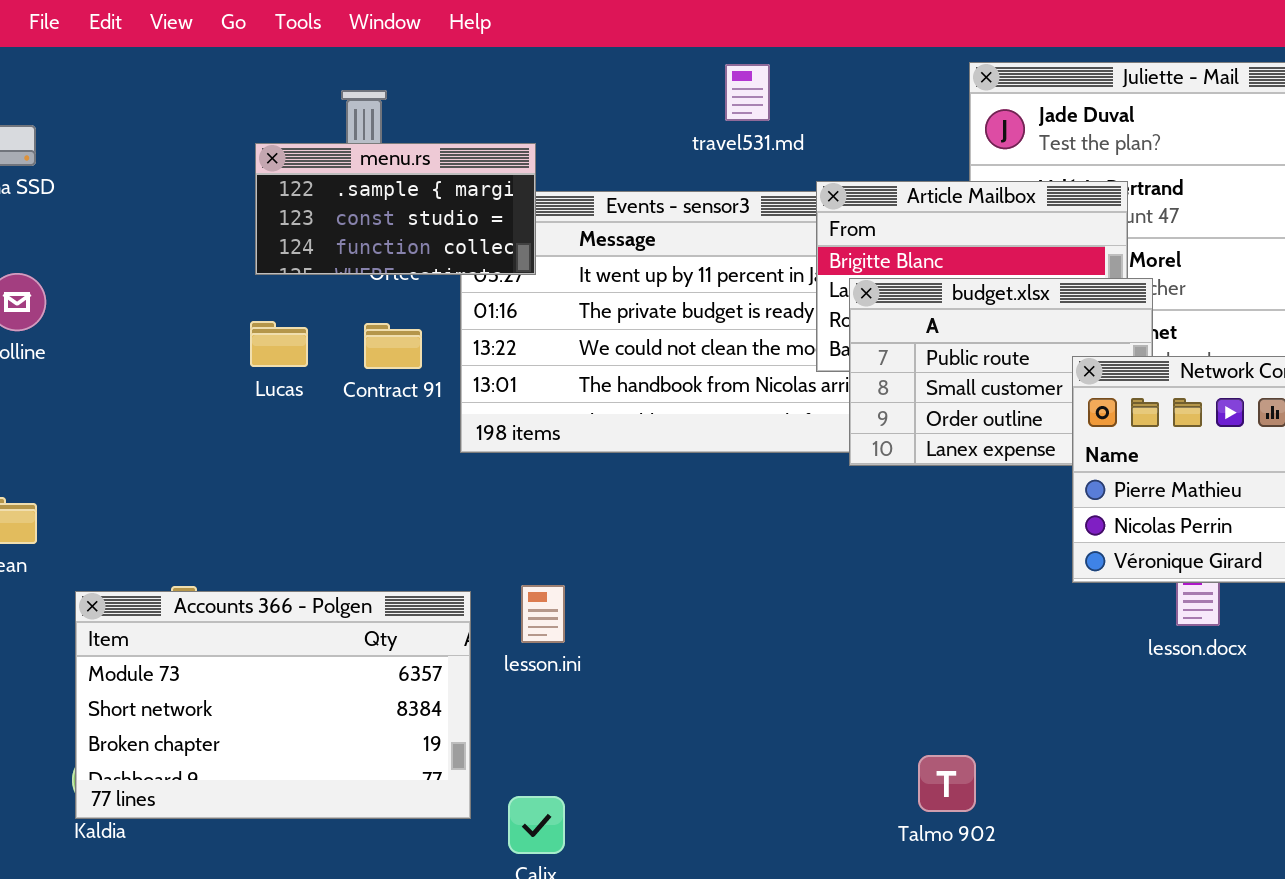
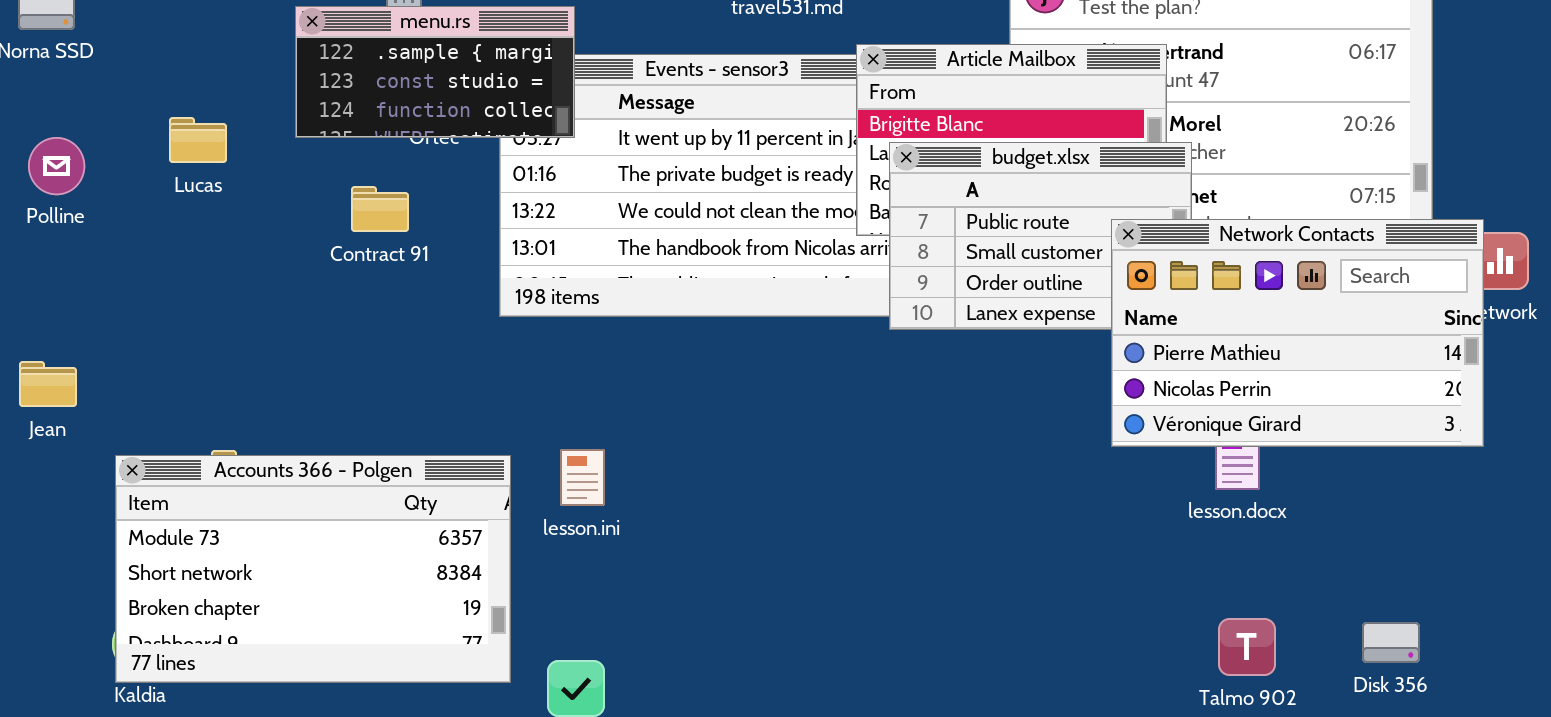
Lucas: [250,321,308,367] -> [169,117,227,163], moved
Contract 91: [364,323,422,369] -> [351,186,409,232], moved
Talmo 902: [918,755,976,812] -> [1218,618,1276,676], moved

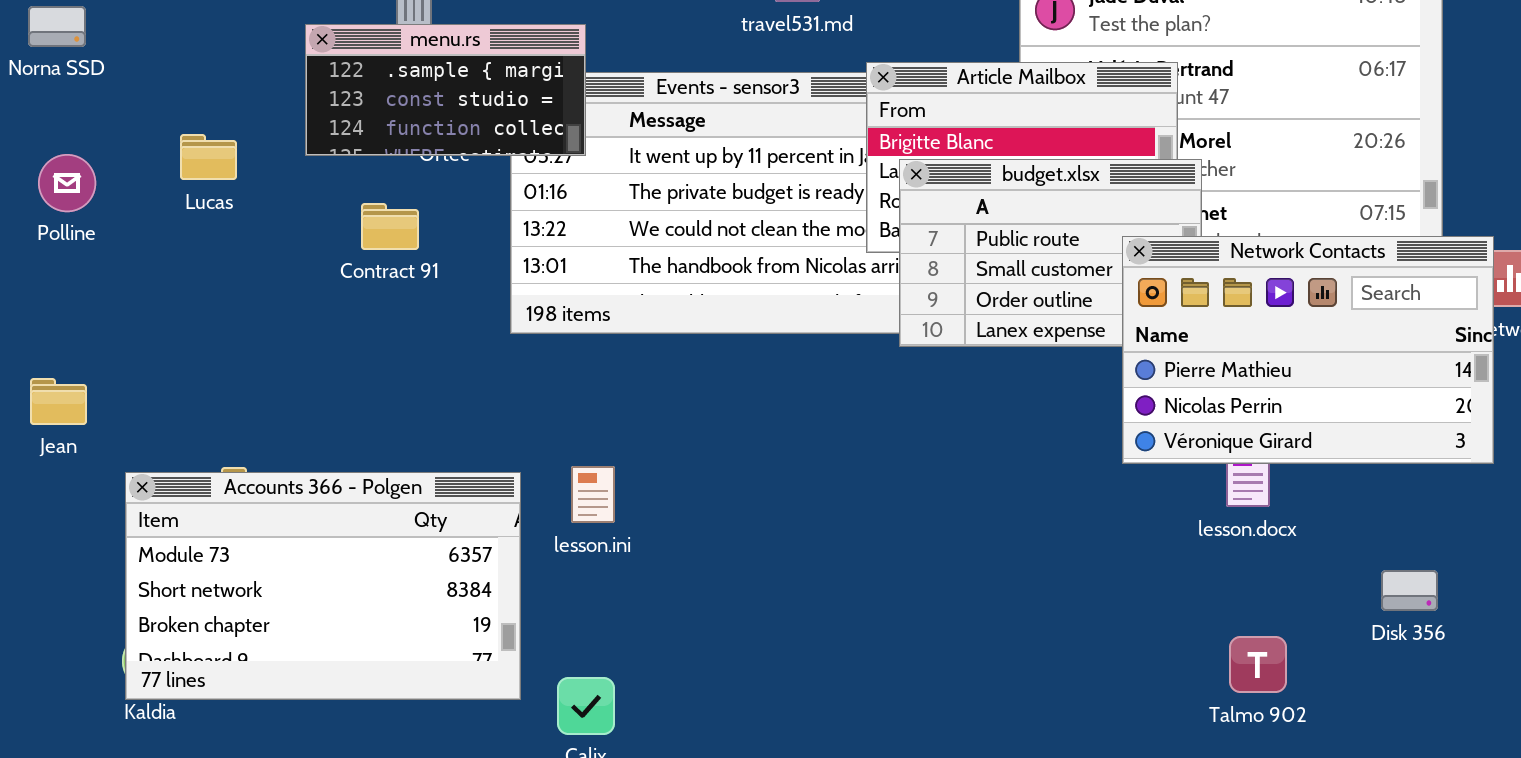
Disk 356: [1362,622,1420,663] -> [1381,570,1438,611], moved

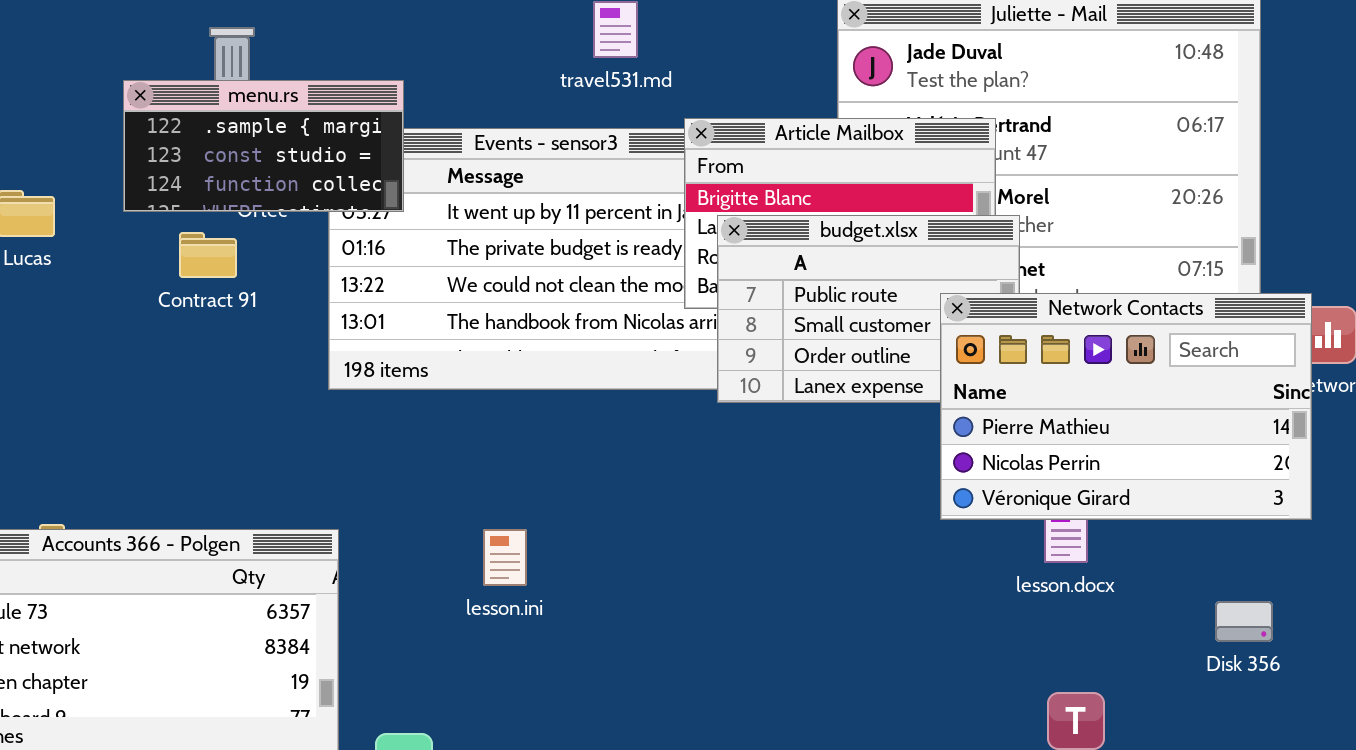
Contract 91: [361,203,419,250] -> [179,232,237,278], moved
lesson.ini: [571,466,615,523] -> [483,529,527,586], moved
Disk 356: [1381,570,1438,611] -> [1215,601,1273,642], moved

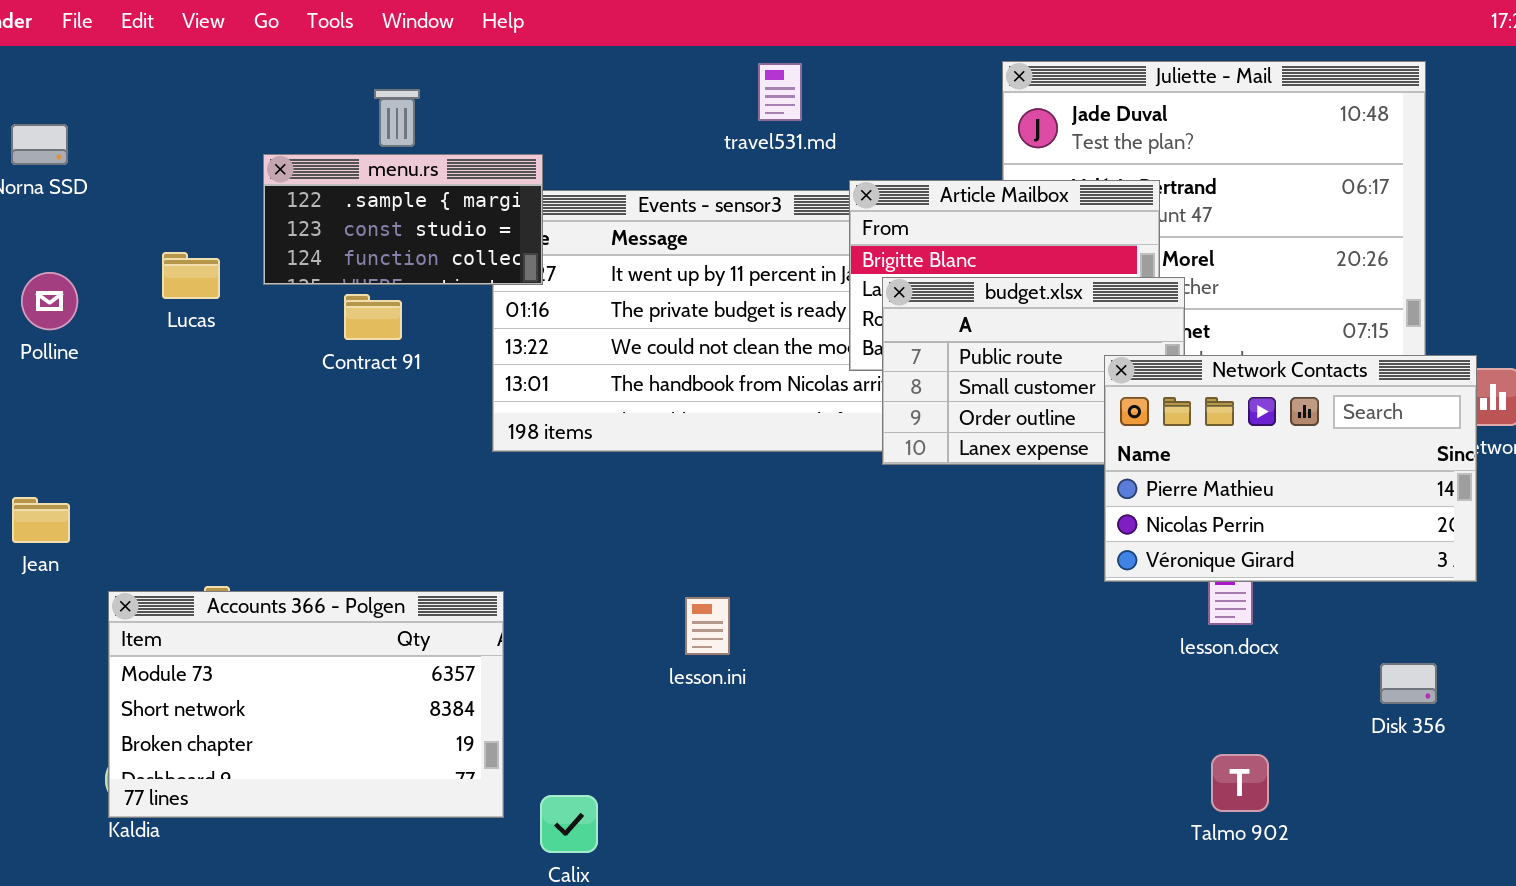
menu.rs: [123,80,404,212] -> [263,154,543,285], moved
lesson.ini: [483,529,527,586] -> [685,597,730,655], moved

